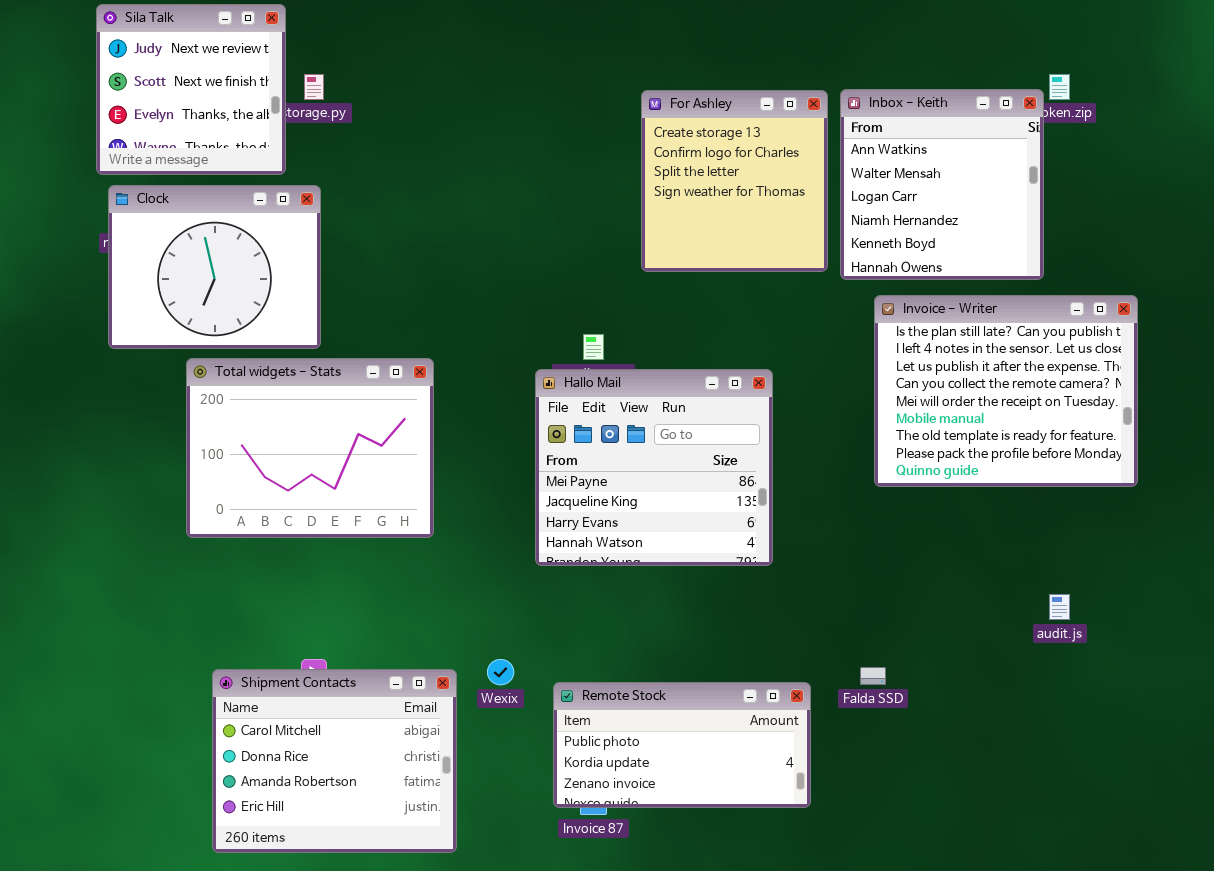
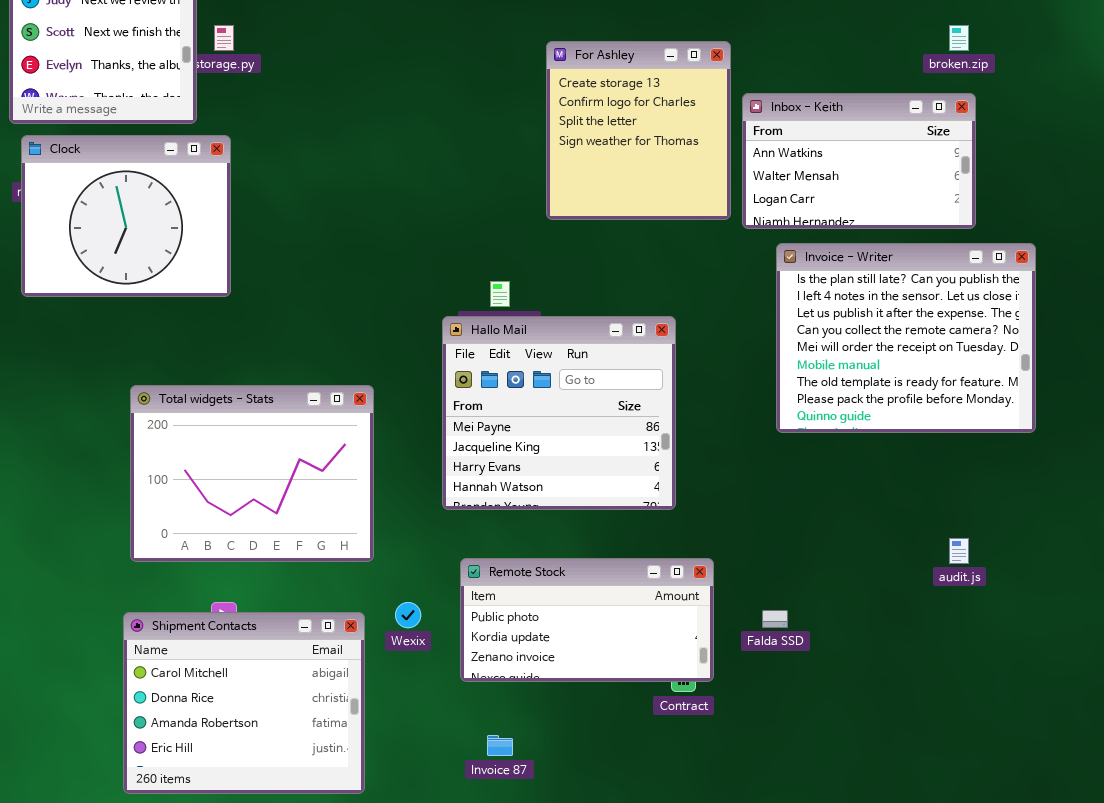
Inbox - Keith: [840,89,1044,280] -> [742,93,976,229], resized
Total widgets - Stats: [186,358,434,538] -> [130,385,374,562], moved
Remote Stock: [553,682,811,808] -> [460,558,714,682], moved

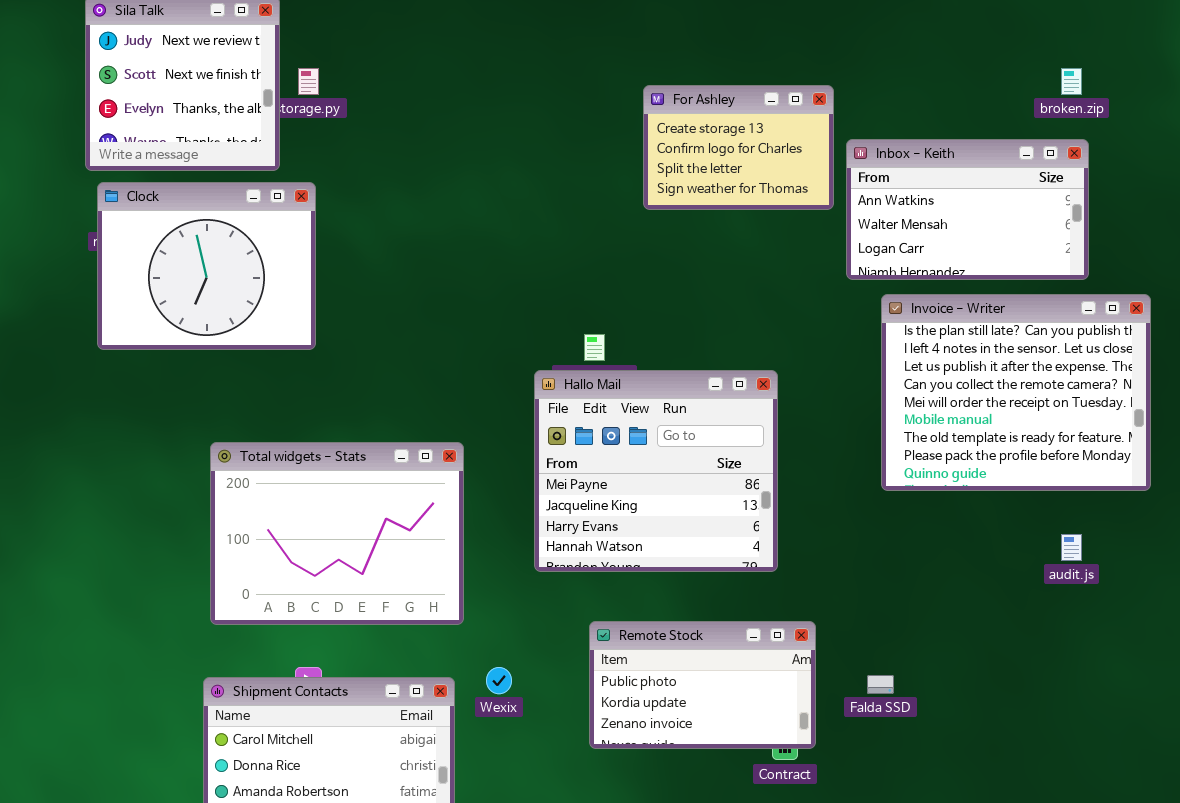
For Ashley: [546,41,731,220] -> [643,85,834,210], resized
audit.js: [949,538,969,564] -> [1061,534,1082,561], moved
Remote Stock: [460,558,714,682] -> [589,621,816,749], resized

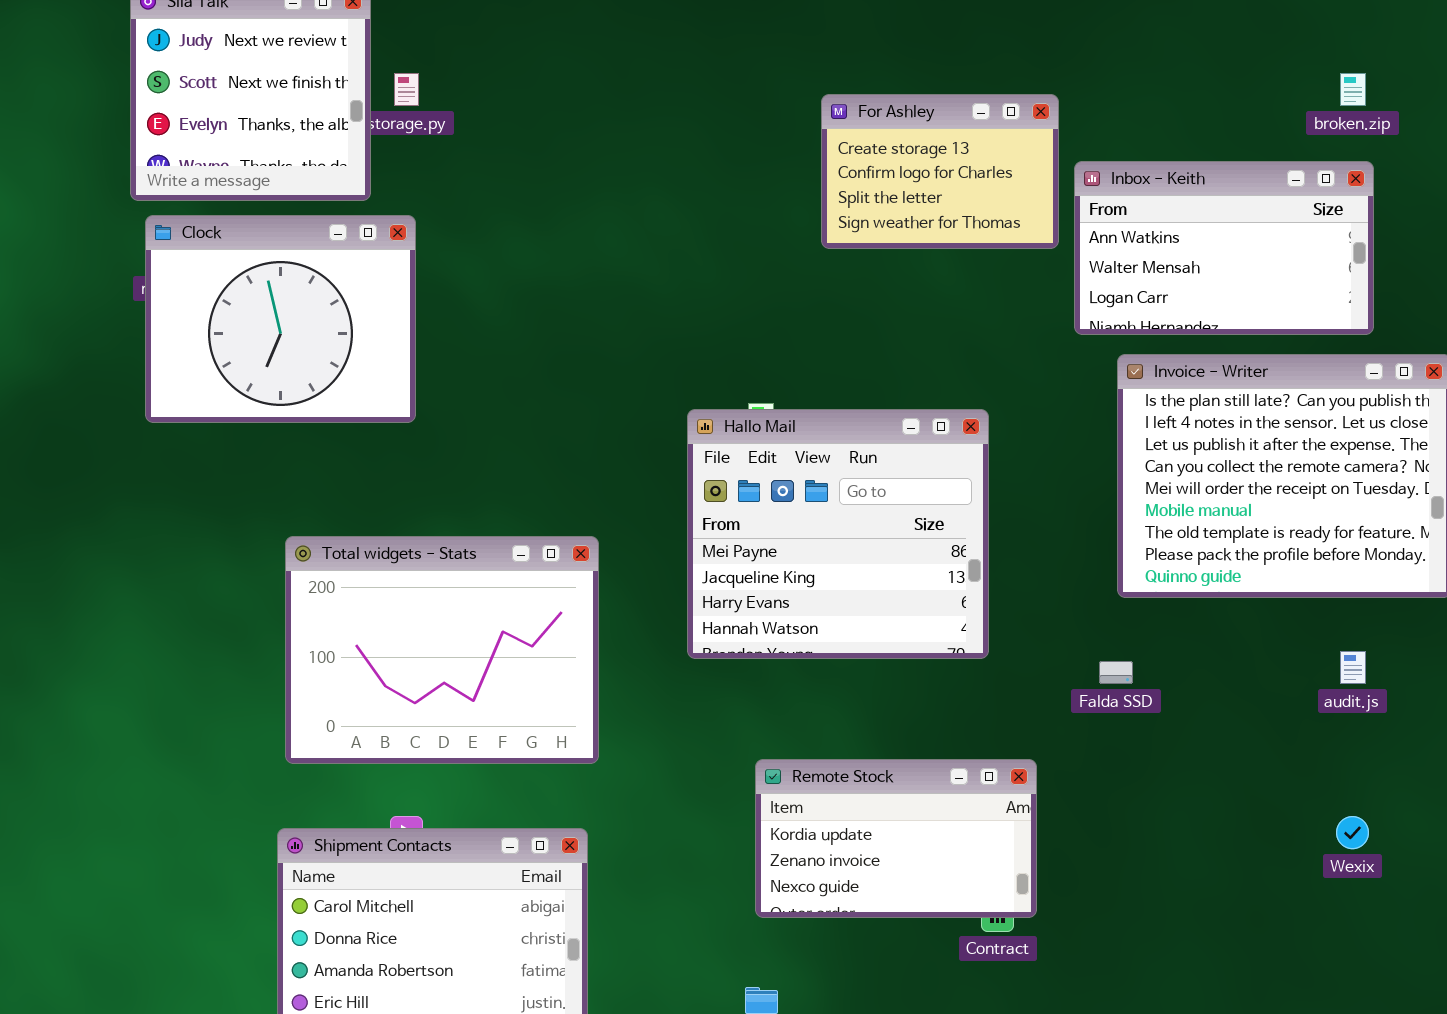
Hallo Mail: [534,370,778,572] -> [687,409,989,659], moved
Remote Stock: [589,621,816,749] -> [755,759,1037,918], scrolled down 1 row
Wexix: [486,667,512,694] -> [1336,816,1369,849], moved
Falda SSD: [867,675,894,694] -> [1099,661,1133,684], moved

